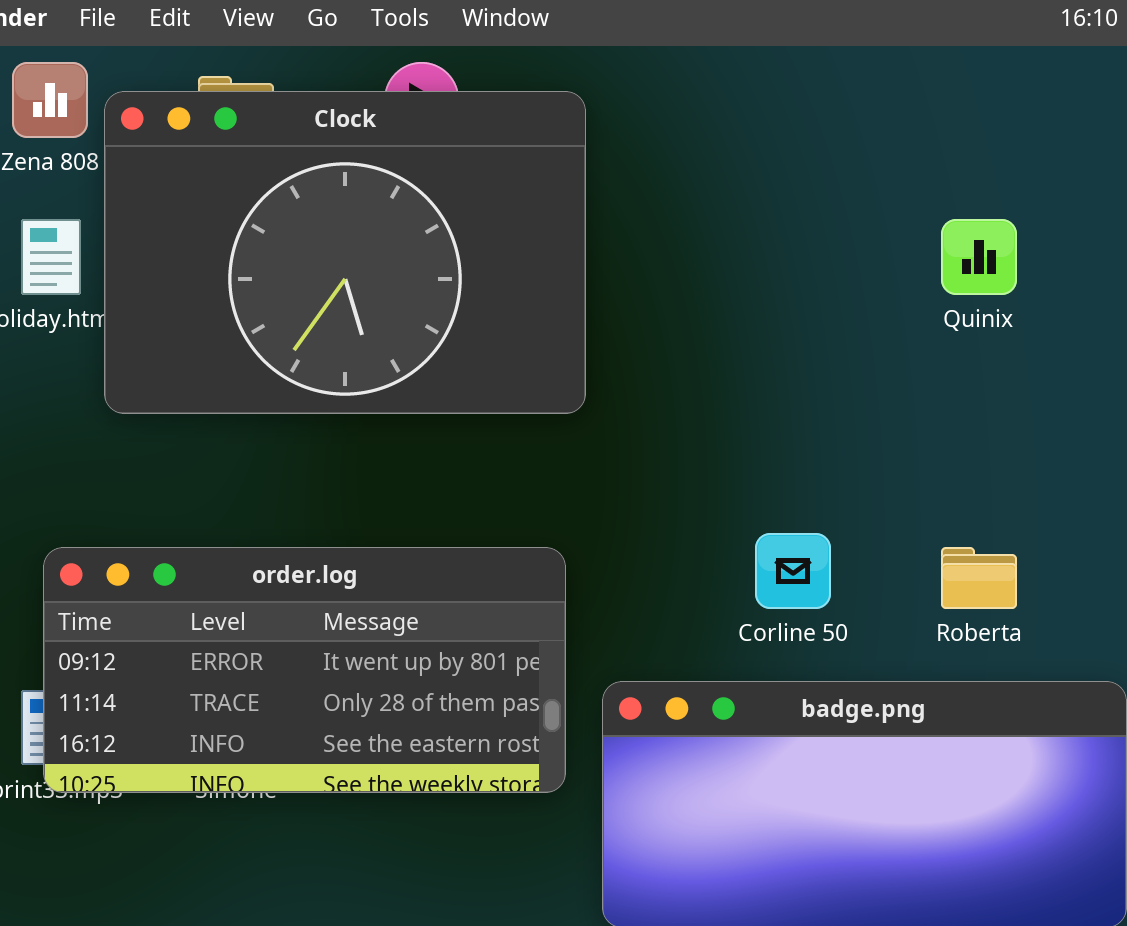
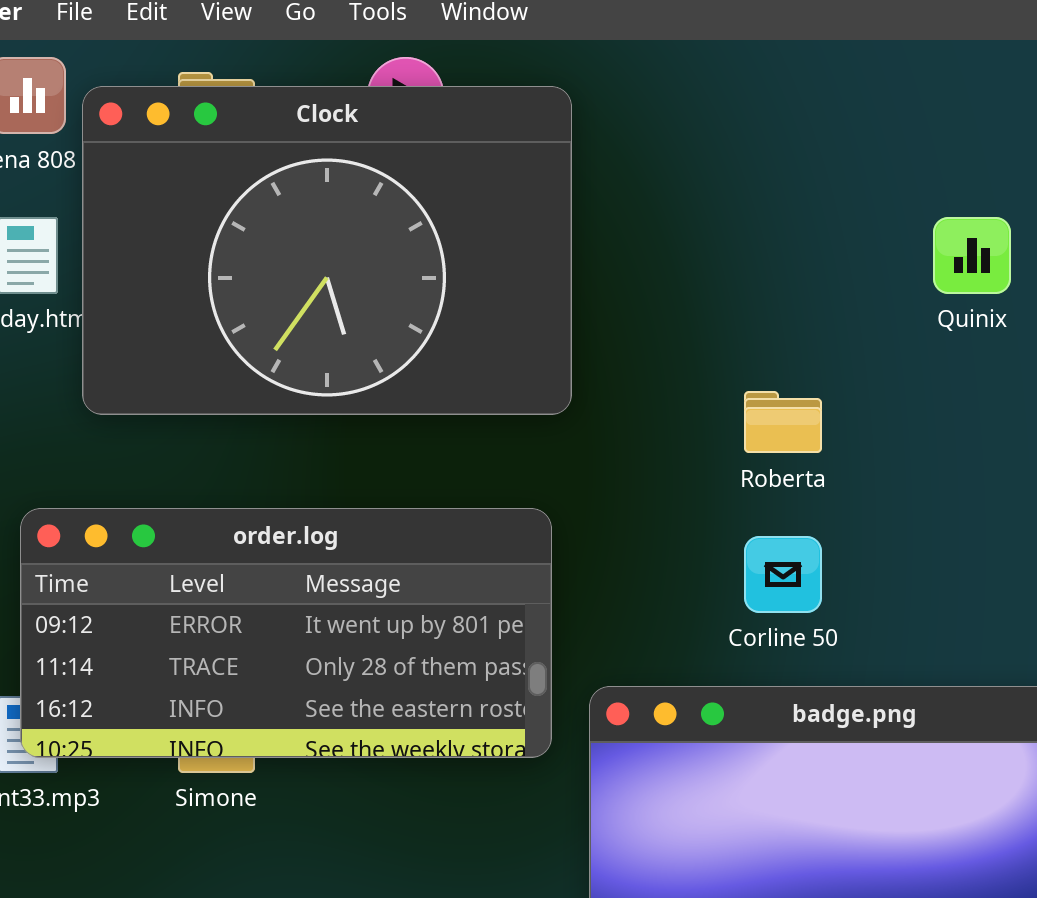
order.log: [43,547,566,793] -> [20,508,552,758], moved
Roberta: [941,547,1017,609] -> [744,391,822,453], moved

